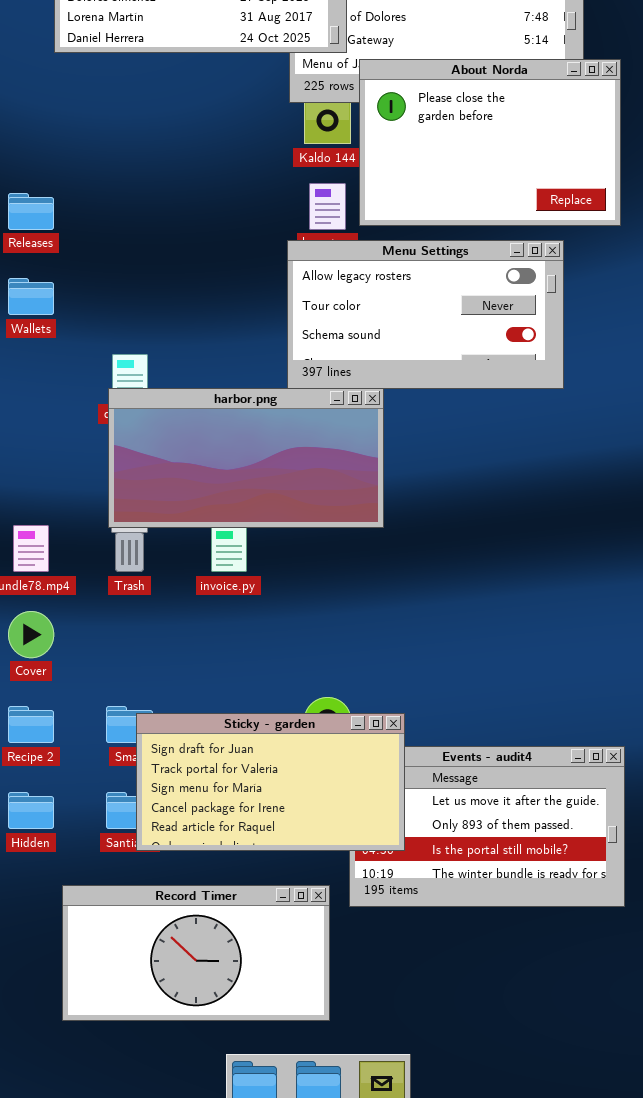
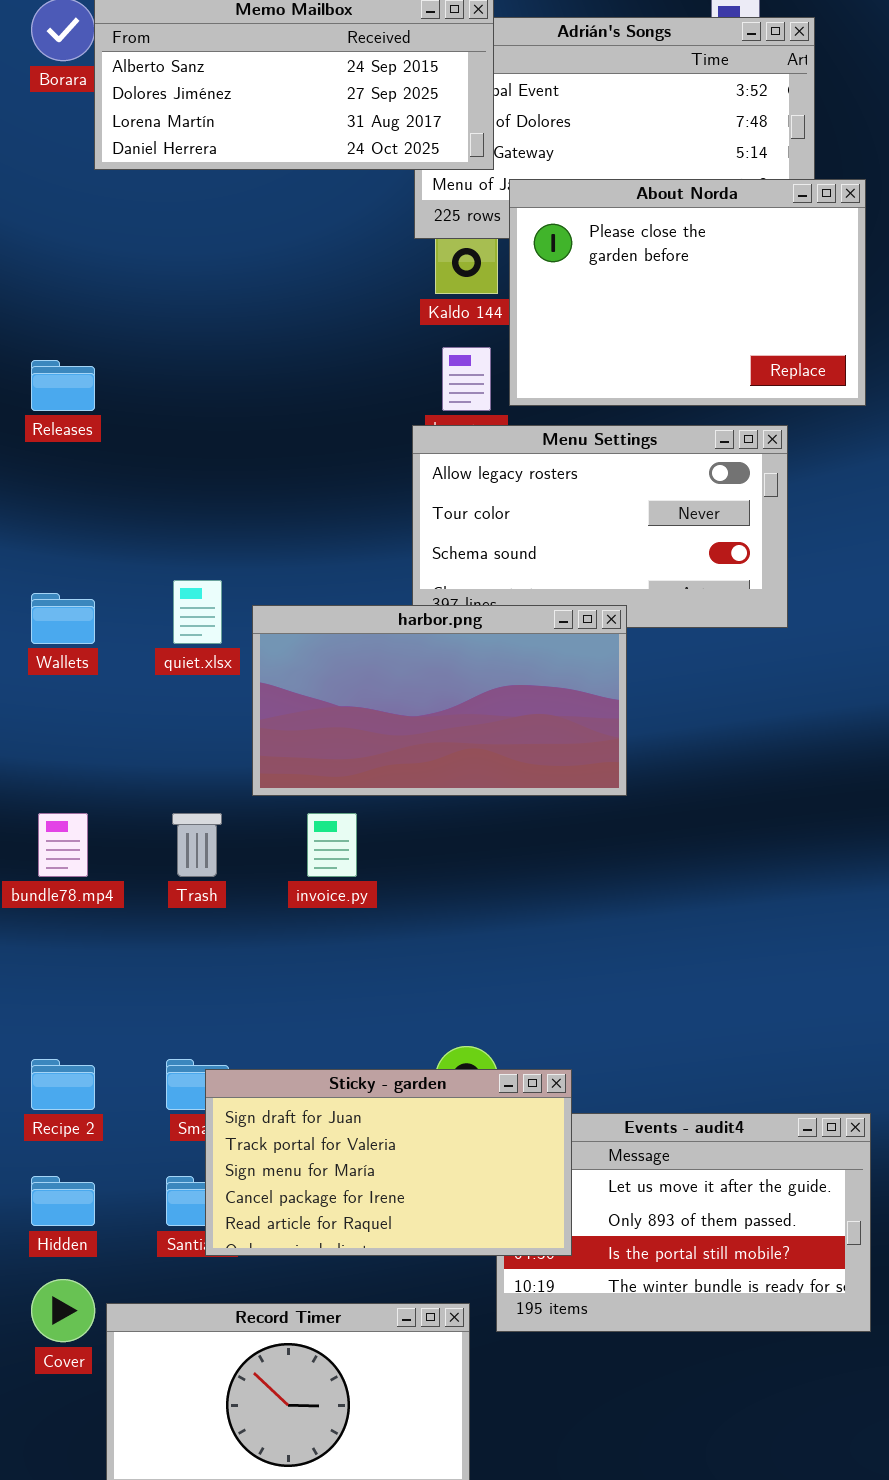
Wallets: [8,278,54,315] -> [31,593,95,644], moved
harbor.png: [108,388,384,528] -> [252,605,627,796], moved
Cover: [8,611,54,658] -> [31,1279,95,1342], moved

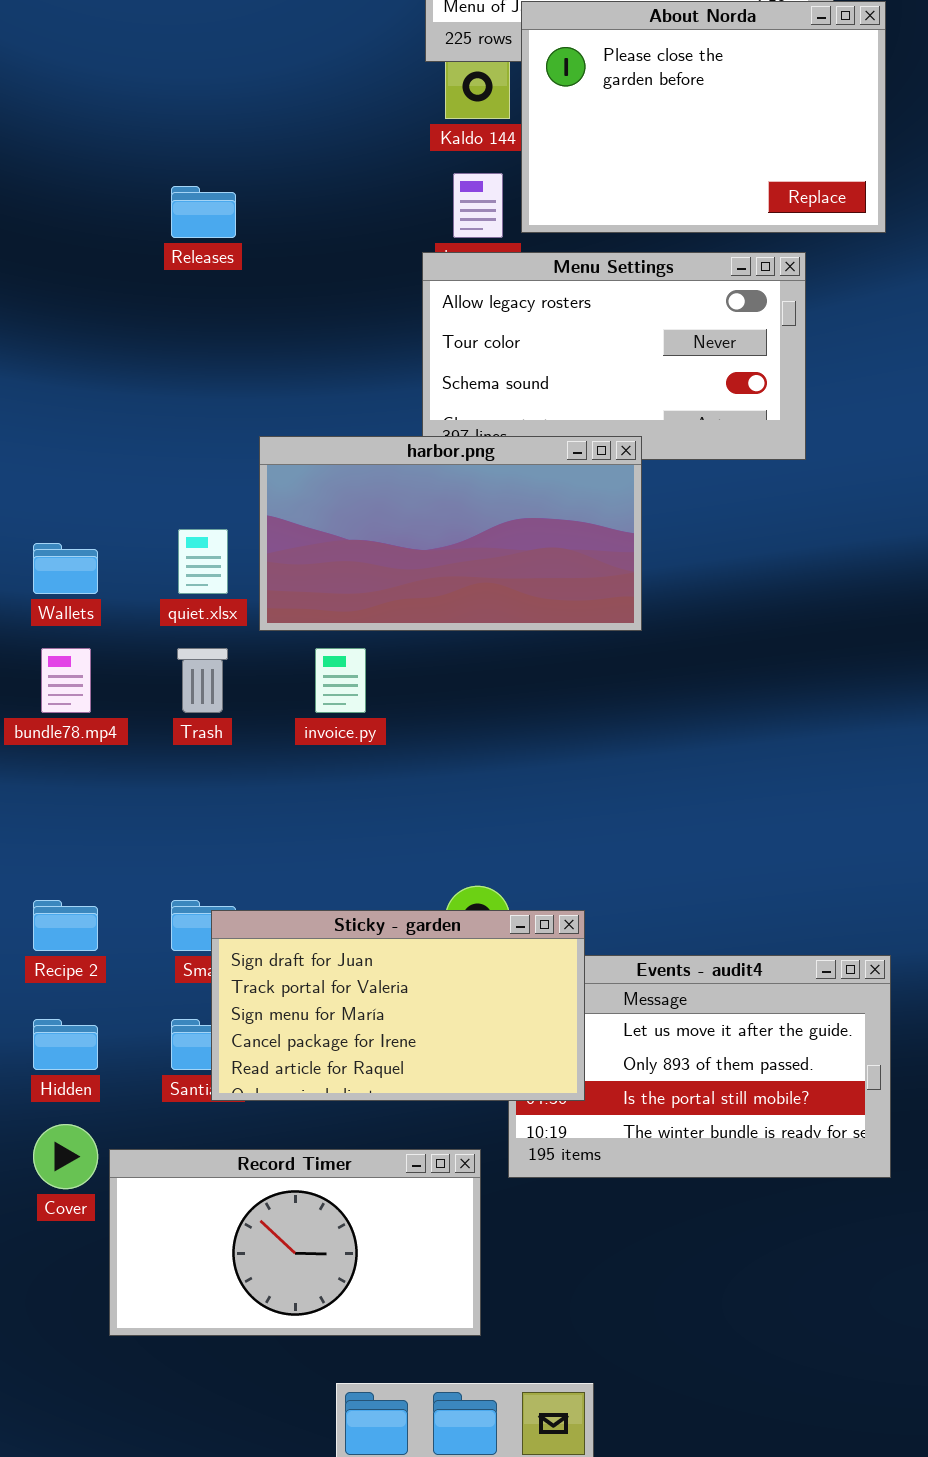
Releases: [31,360,95,411] -> [171,186,236,238], moved
quiet.xlsx: [173,580,222,644] -> [178,529,228,594], moved
Wallets: [31,593,95,644] -> [33,543,98,594], moved

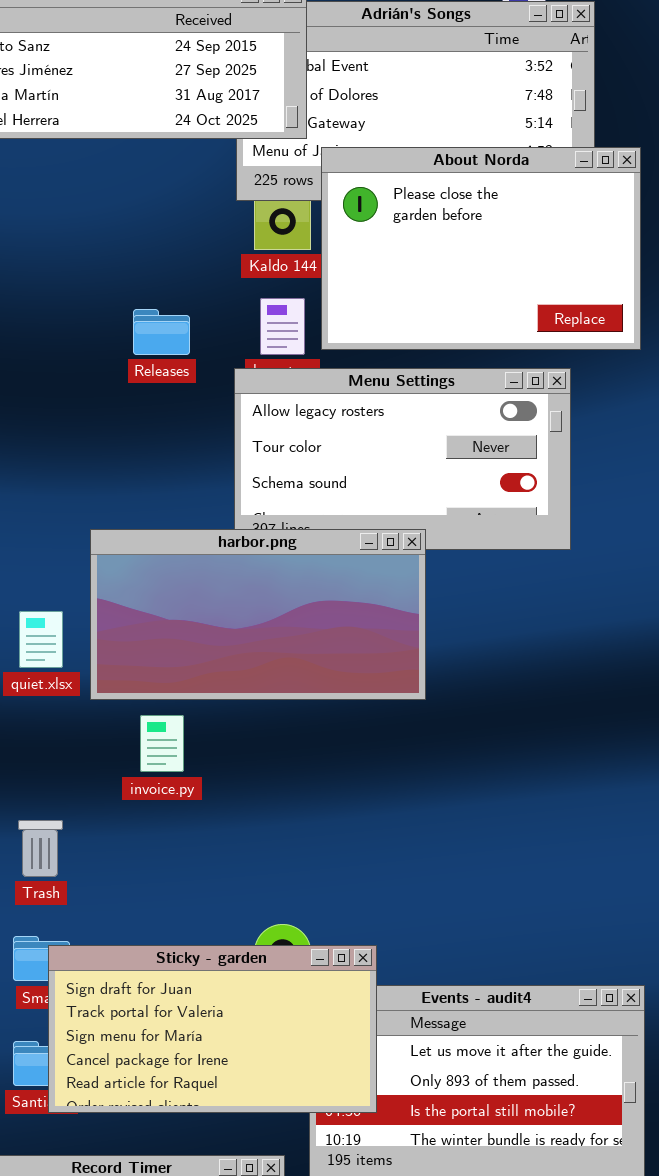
Releases: [171,186,236,238] -> [133,309,190,355], moved
Trash: [177,648,228,713] -> [18,820,63,877], moved

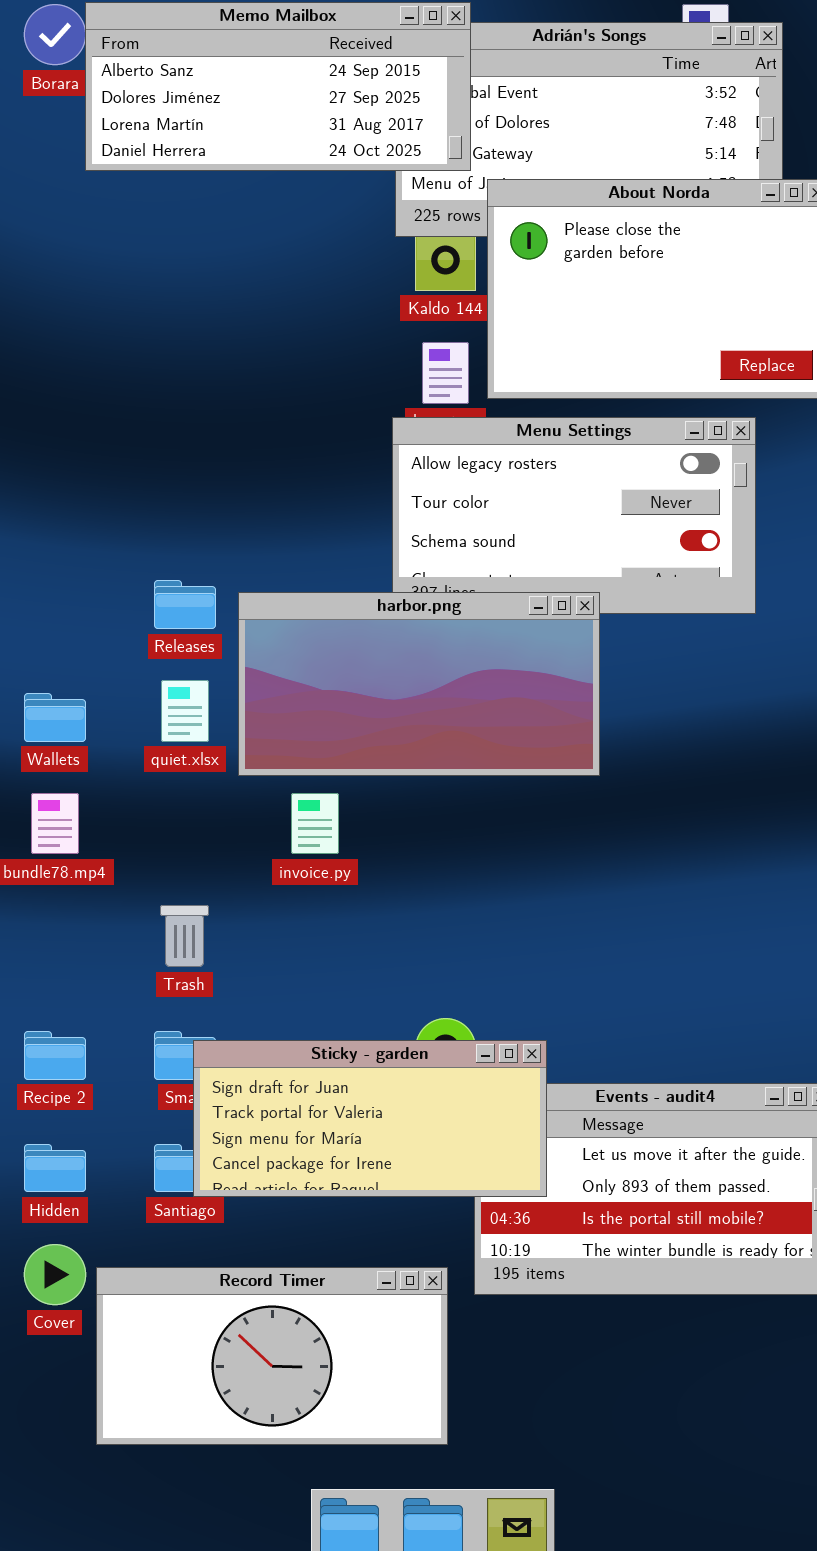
Releases: [133,309,190,355] -> [154,580,216,629], moved
Sticky - garden: [48,945,377,1113] -> [193,1040,547,1197], resized

